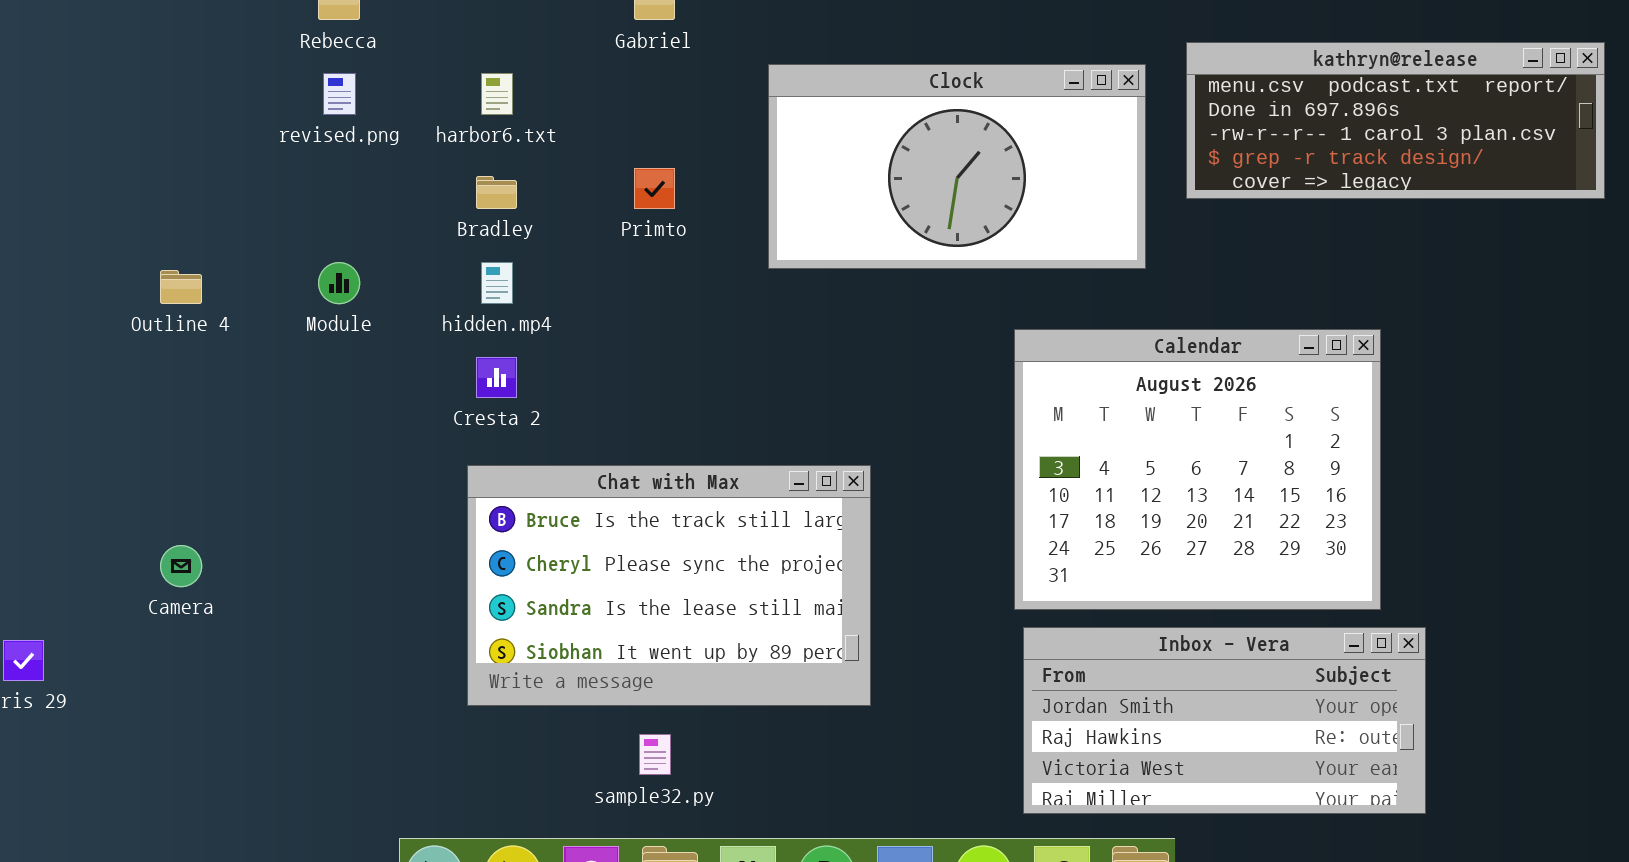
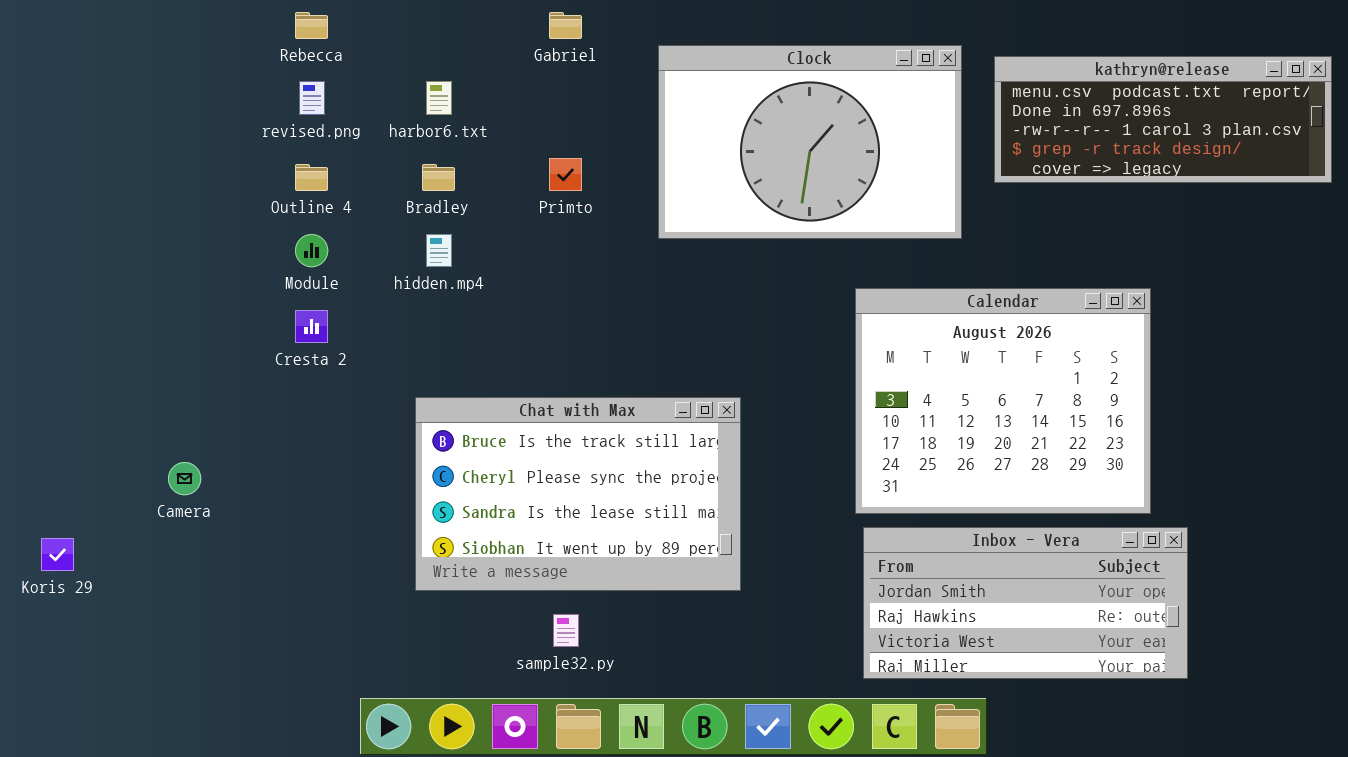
Clock: [768,64,1146,269] -> [658,45,962,239], resized
Outline 4: [160,270,202,304] -> [295,164,328,191], moved
Cresta 2: [476,357,517,398] -> [295,310,328,343], moved

